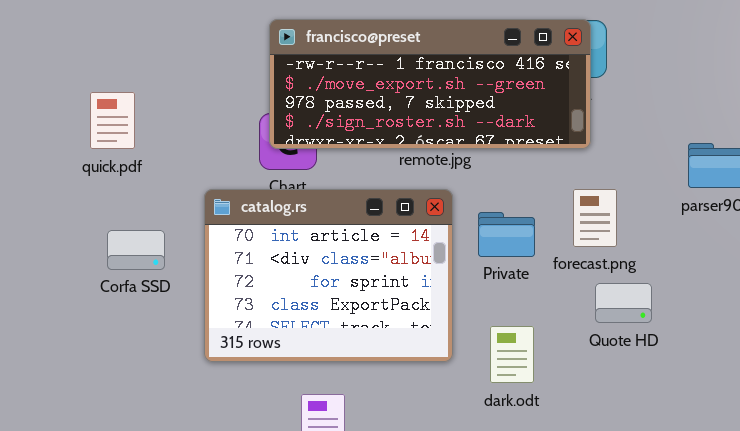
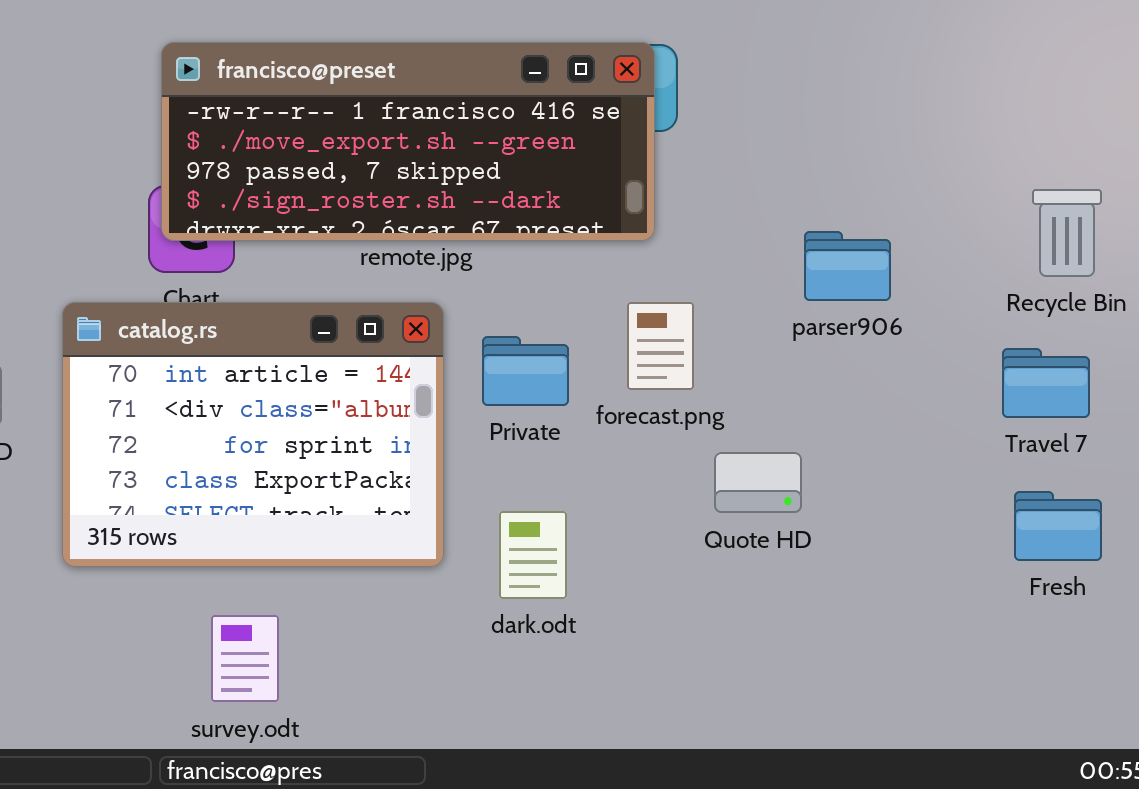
Quote HD: [595,283,652,323] -> [714,452,802,513], moved

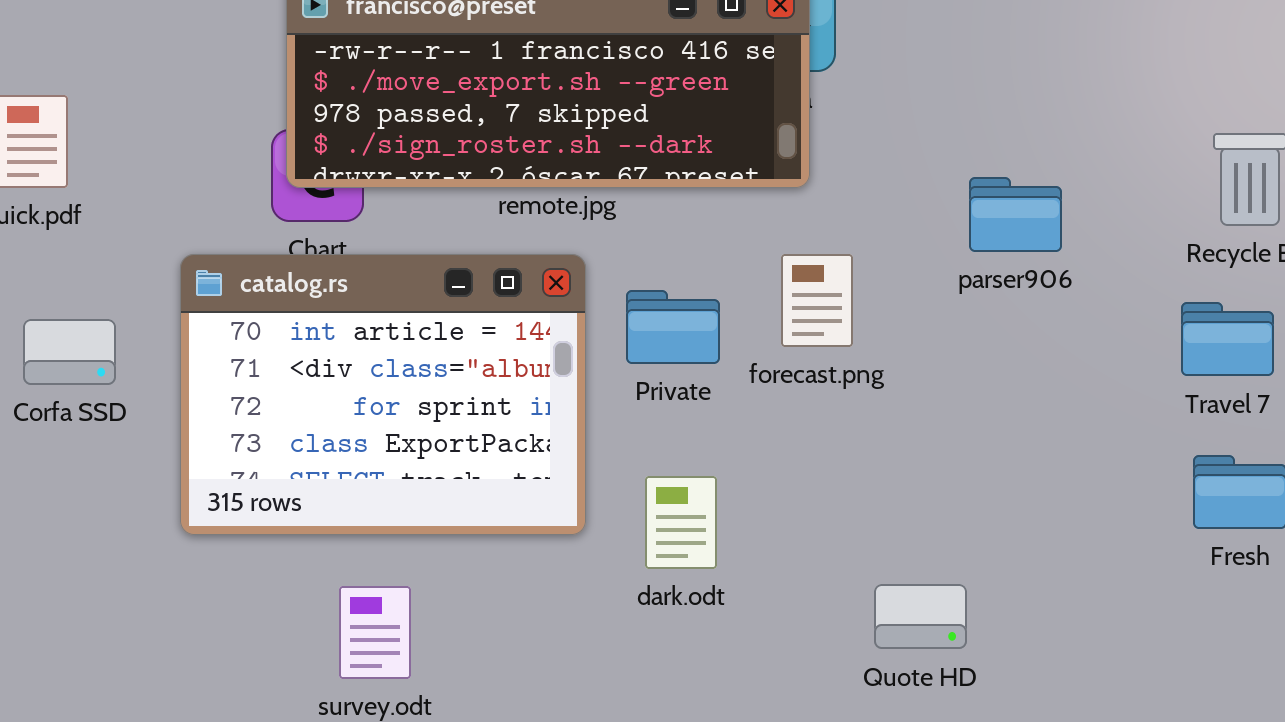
Quote HD: [714,452,802,513] -> [874,584,967,649], moved

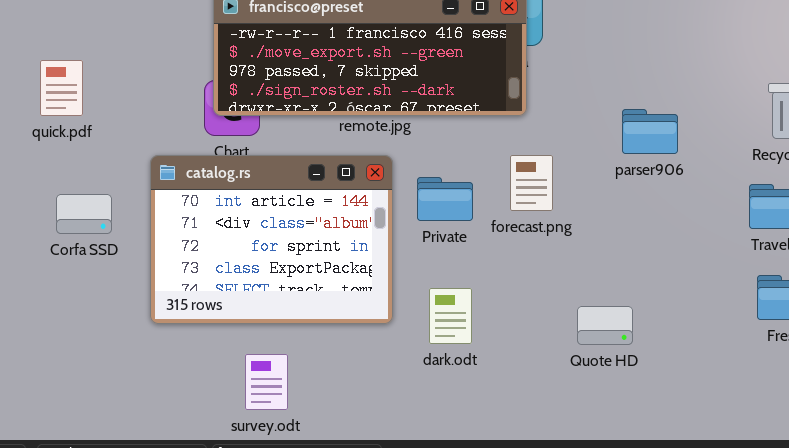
Quote HD: [874,584,967,649] -> [577,306,633,345], moved

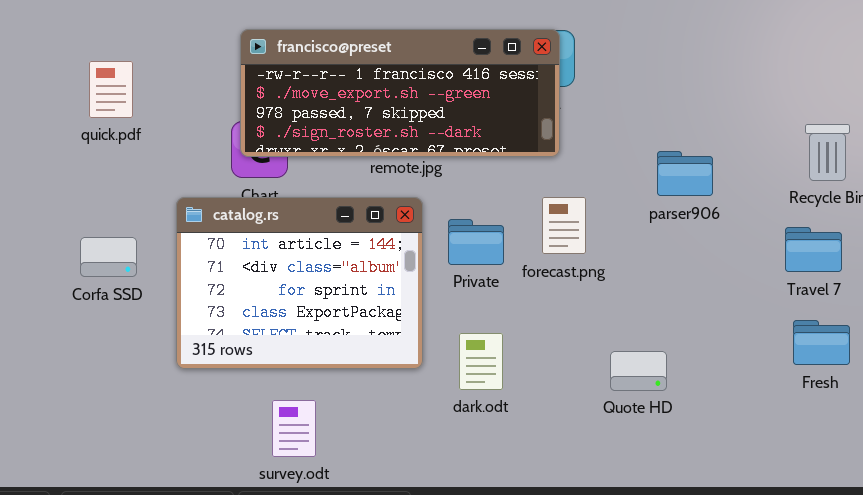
quick.pdf: [40,60,83,116] -> [89,61,133,118], moved

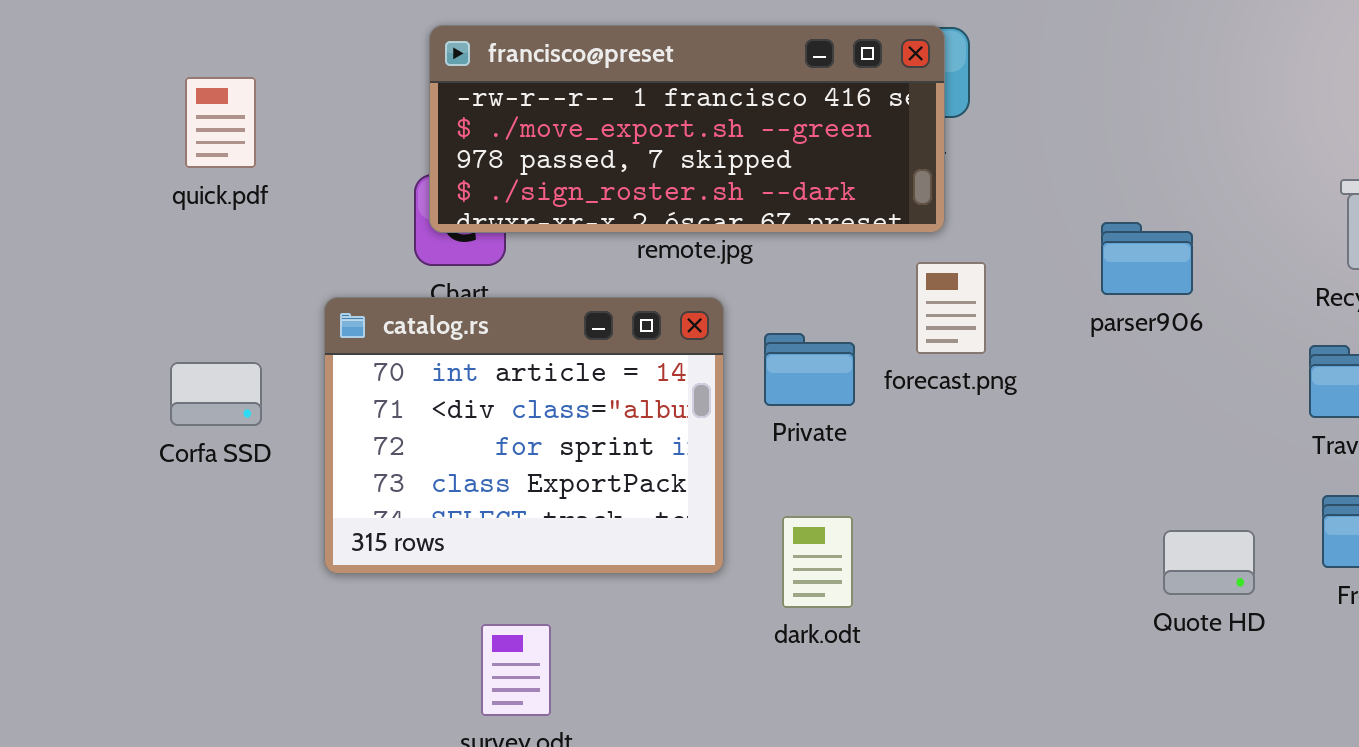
forecast.png: [542,197,586,254] -> [916,262,986,354], moved
Quote HD: [610,351,667,391] -> [1163,530,1255,595], moved

